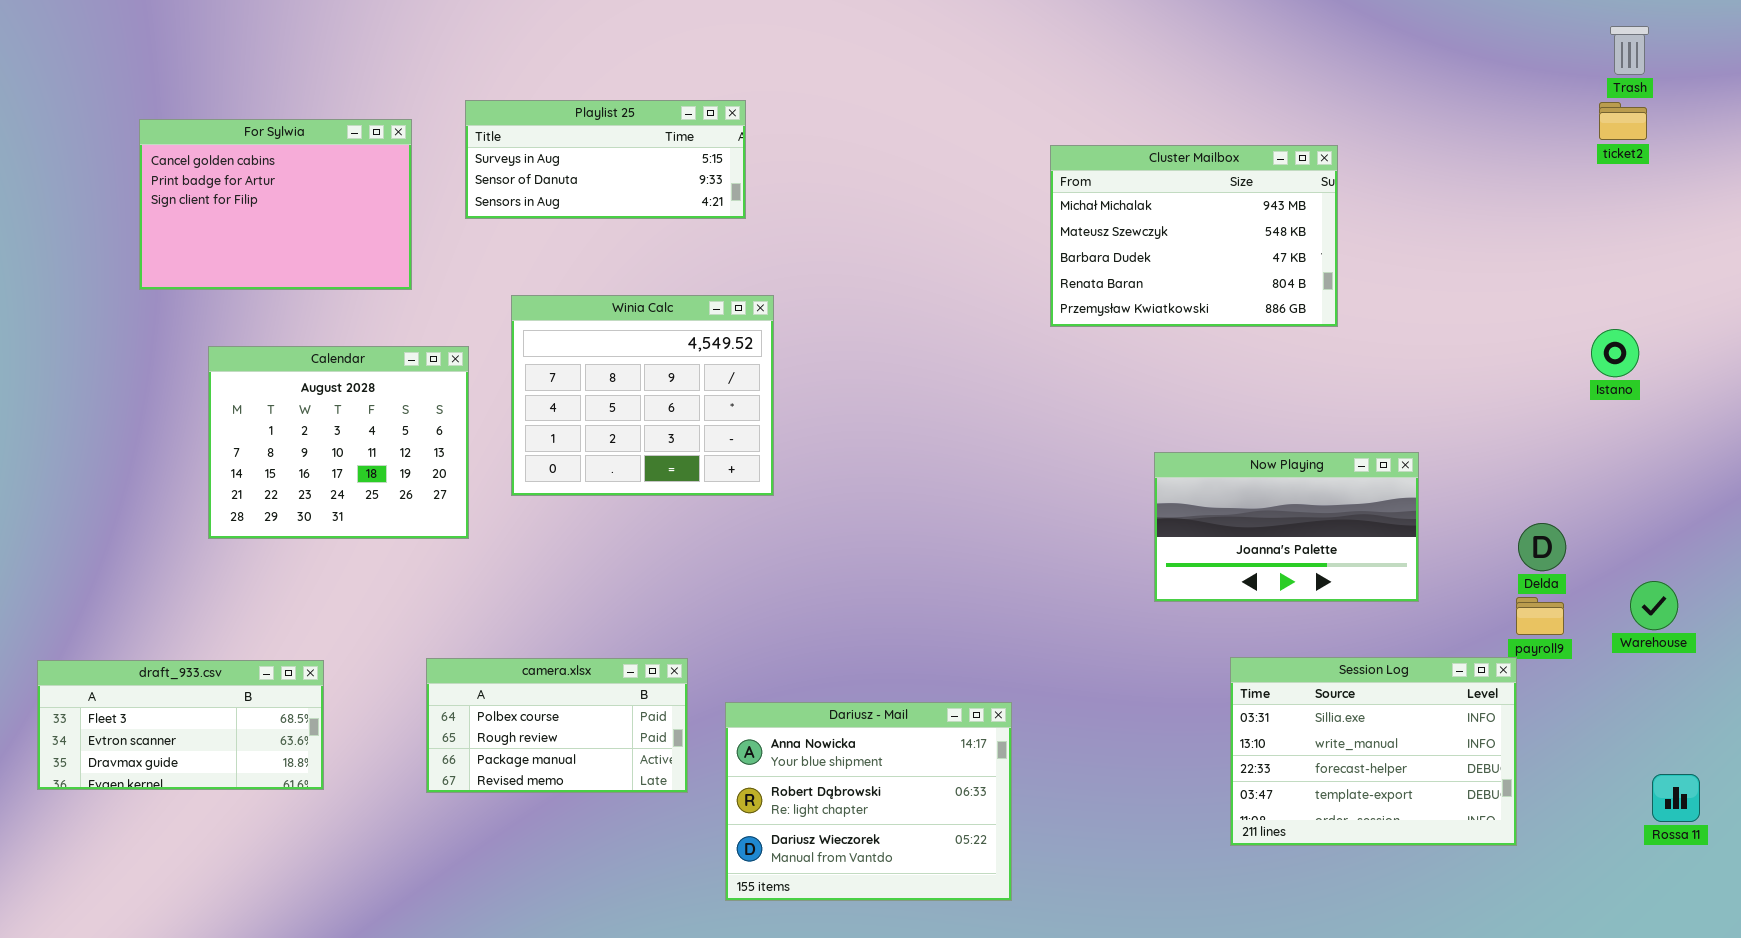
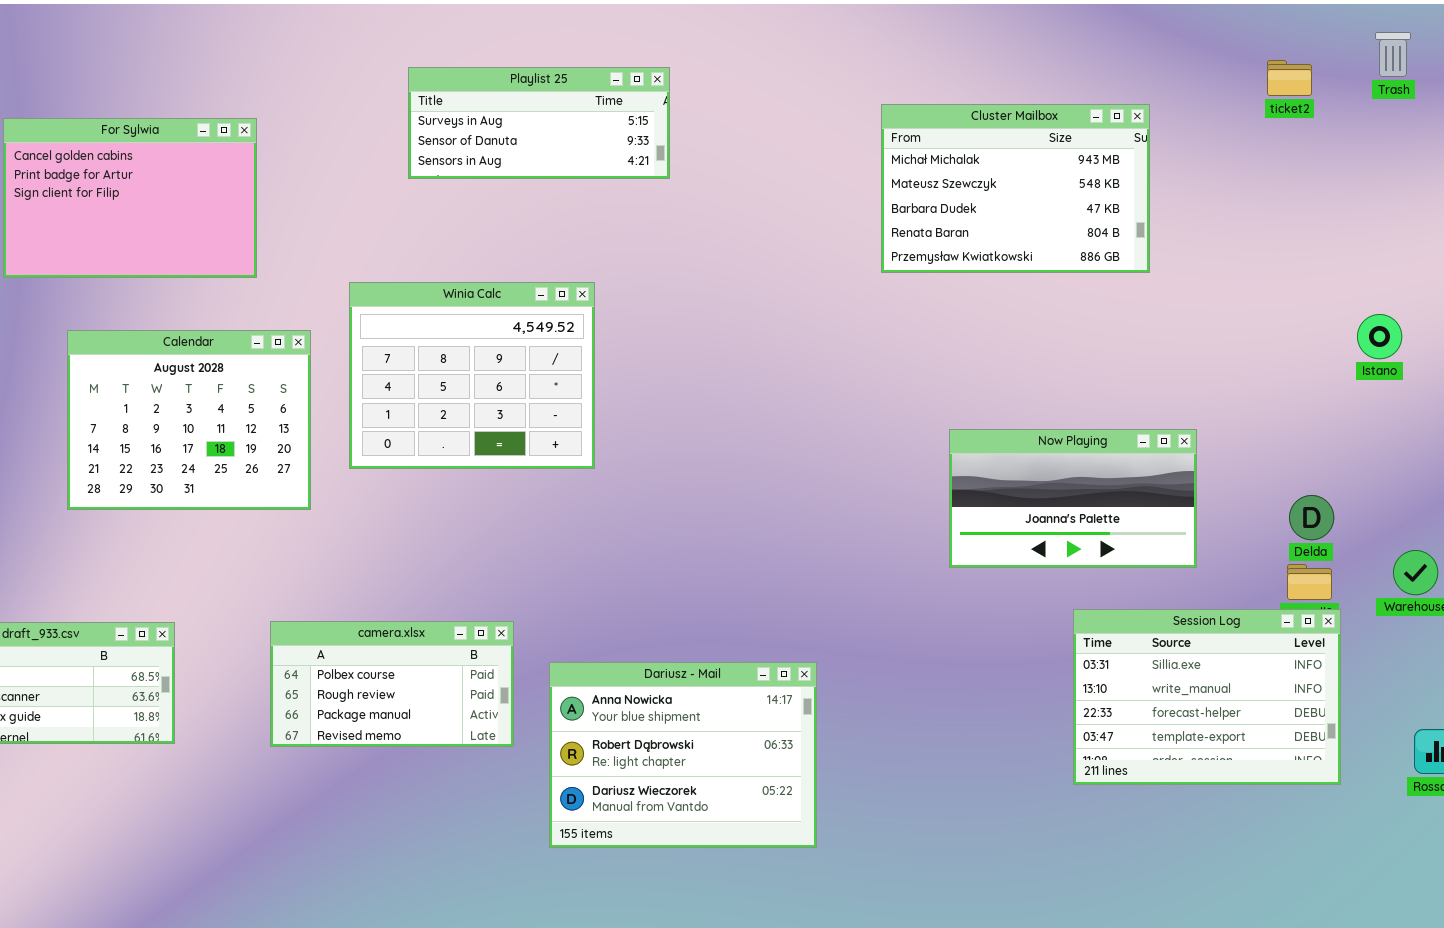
Playlist 25: [465,100,746,219] -> [408,67,670,179], moved
ticket2: [1599,102,1647,140] -> [1267,60,1312,96], moved
Cluster Mailbox: [1050,145,1338,327] -> [881,104,1150,273], moved
Session Log: [1230,657,1517,846] -> [1073,609,1341,785], moved

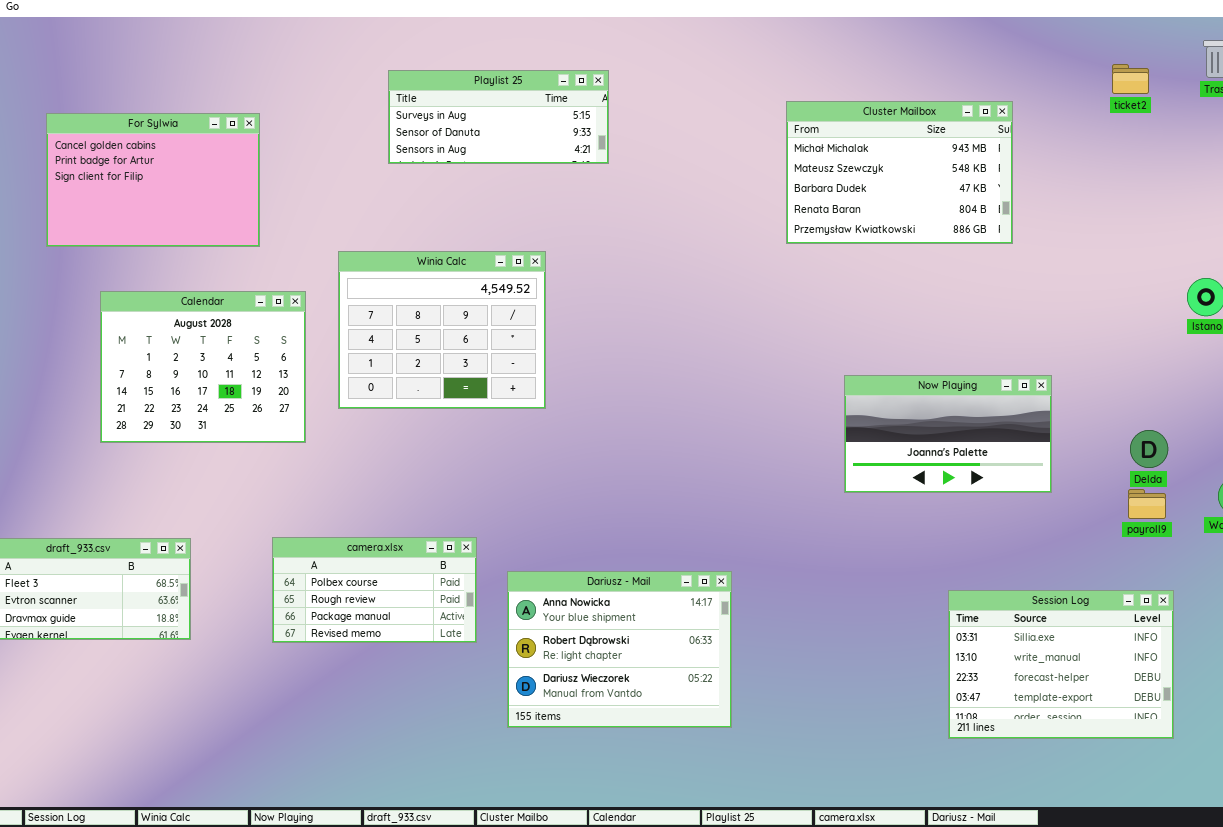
Session Log: [1073,609,1341,785] -> [948,590,1174,739], moved

